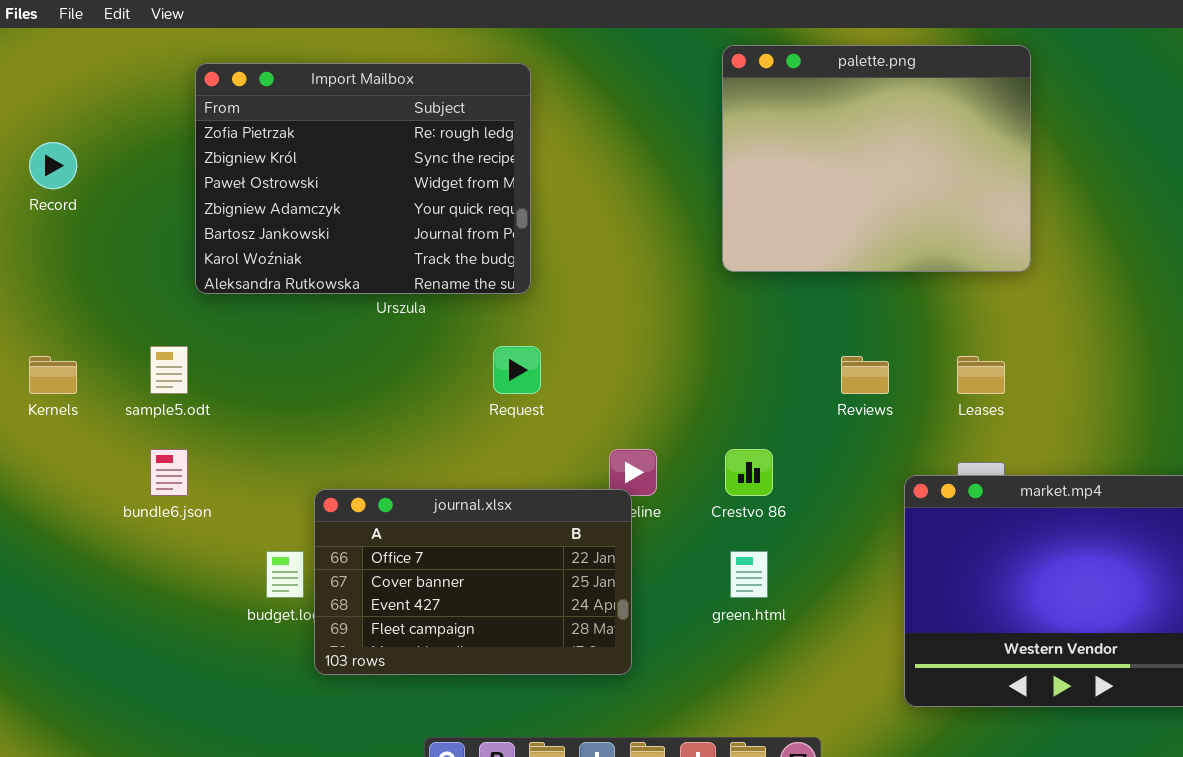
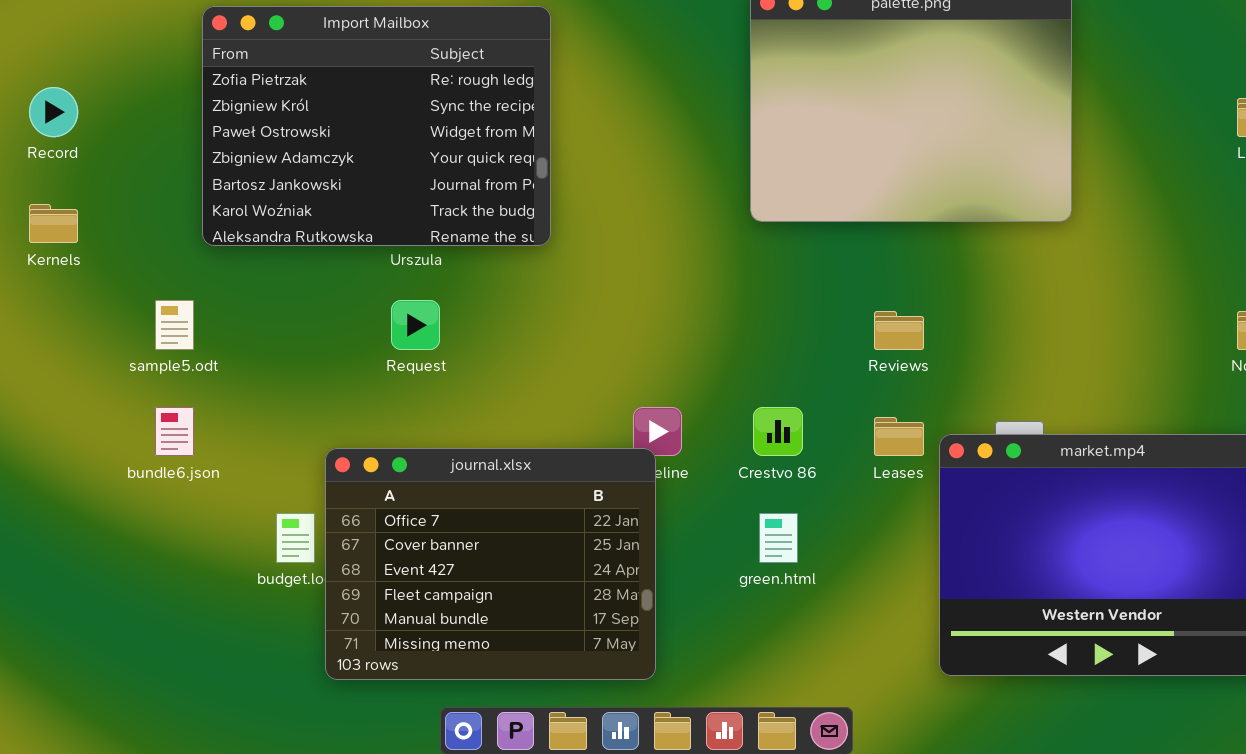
Request: [493,346,541,394] -> [391,300,440,350], moved
Kernels: [29,356,77,394] -> [29,204,78,243], moved
Leases: [957,356,1005,394] -> [874,417,924,456], moved
journal.xlsx: [314,489,632,675] -> [325,448,656,680], resized

